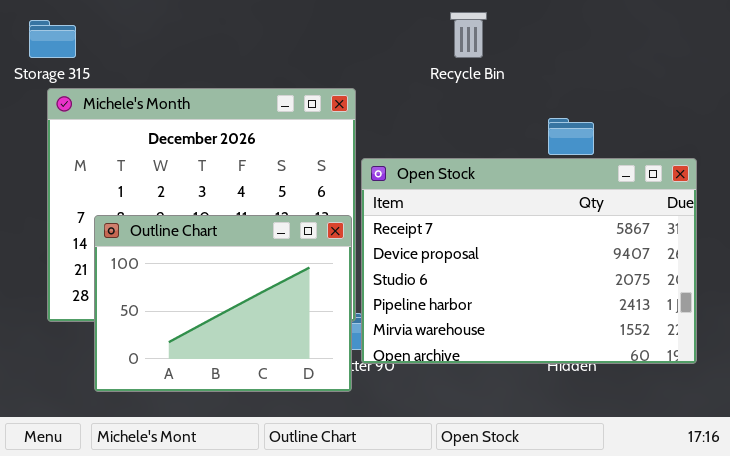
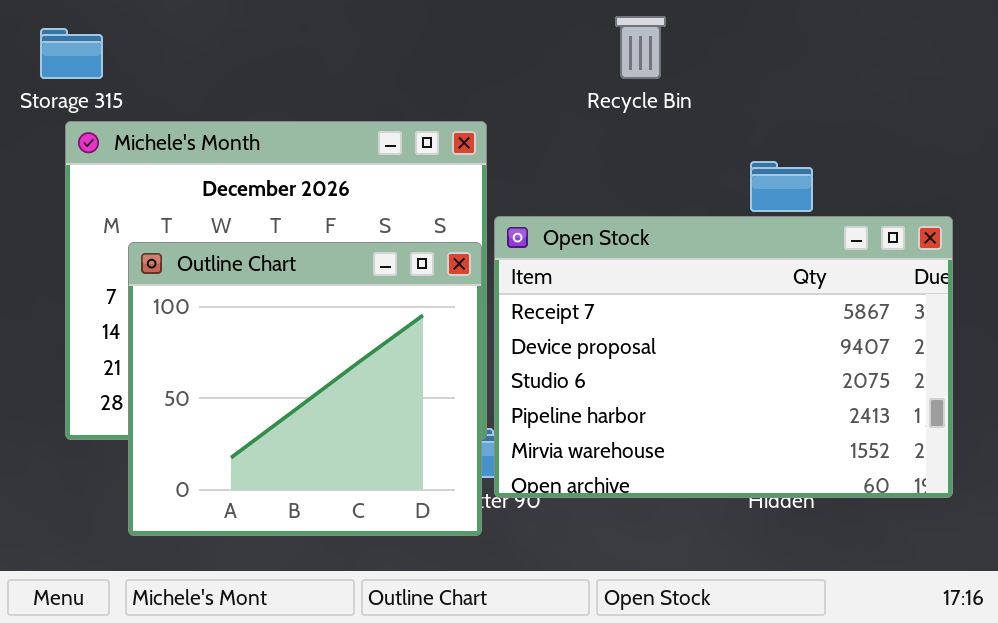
Outline Chart: [94,215,352,392] -> [128,242,482,536], resized

